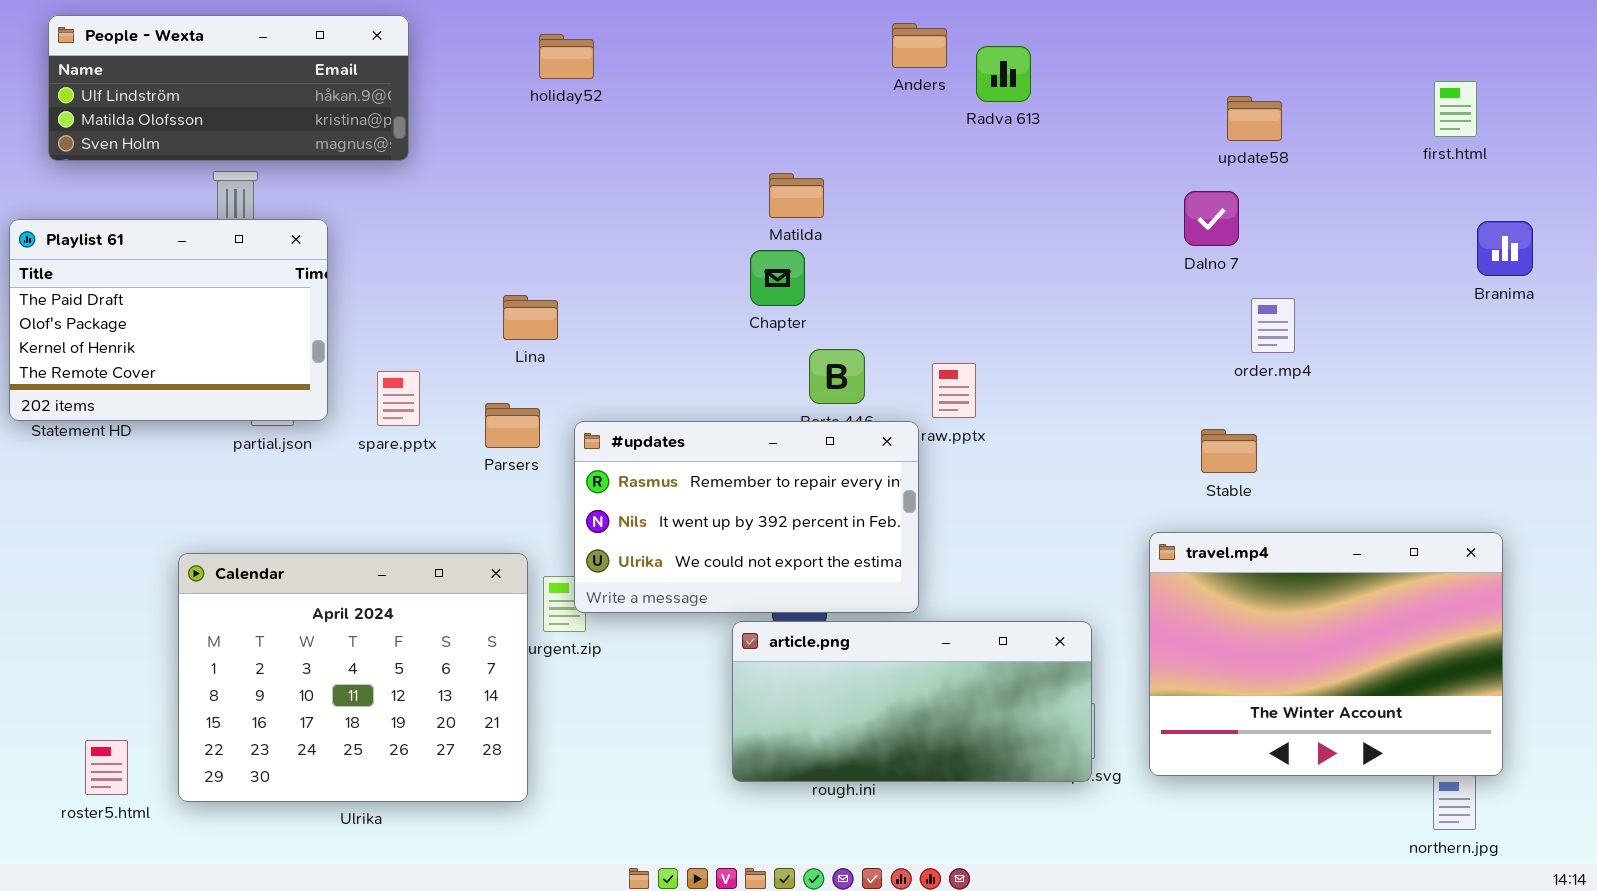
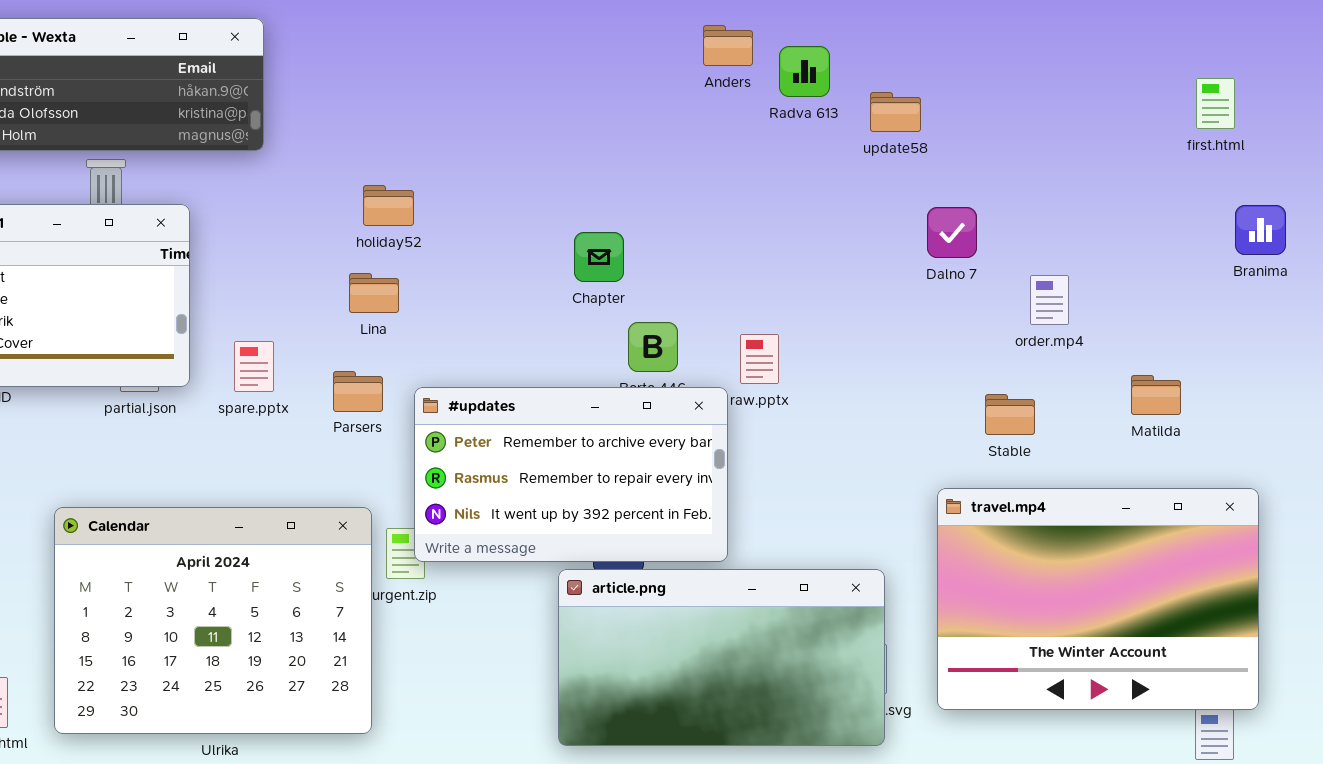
holiday52: [539,34,594,79] -> [363,185,414,226], moved
update58: [1227,96,1282,141] -> [870,92,921,132], moved
Matilda: [769,173,824,218] -> [1131,375,1181,415], moved
Dalno 7: [1184,191,1239,246] -> [927,207,977,258], moved
#updates: [574,421,919,613] -> [414,387,728,562], scrolled up 1 row
article.png: [732,621,1092,782] -> [558,569,885,746], resized

